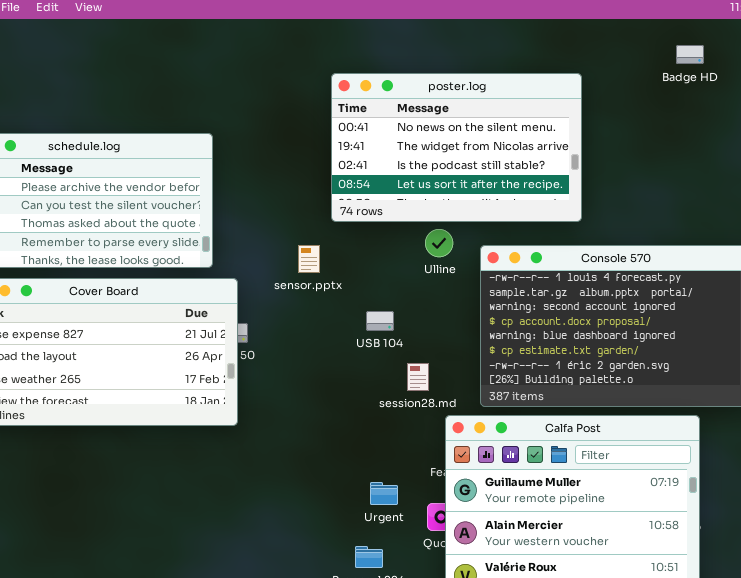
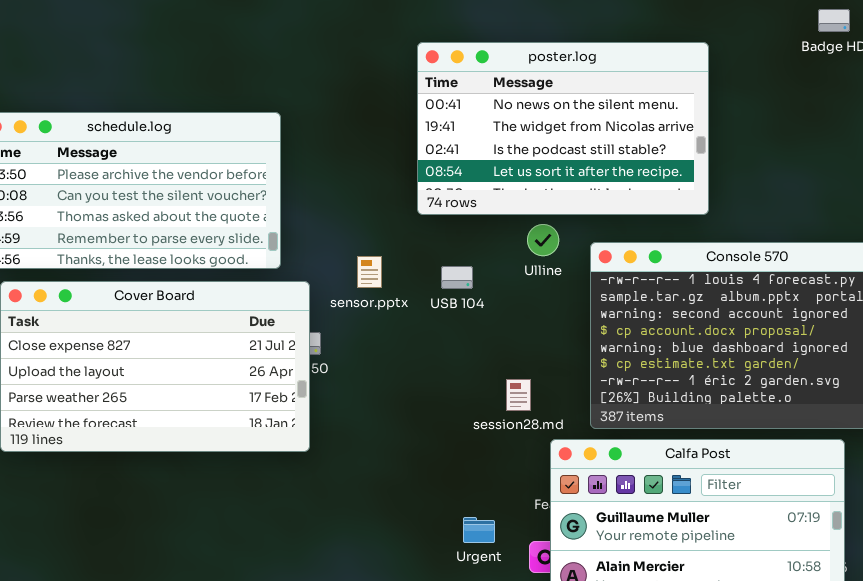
sensor.pptx: [298,245,320,273] -> [357,256,382,288], moved
USB 104: [366,311,394,331] -> [441,266,473,289], moved

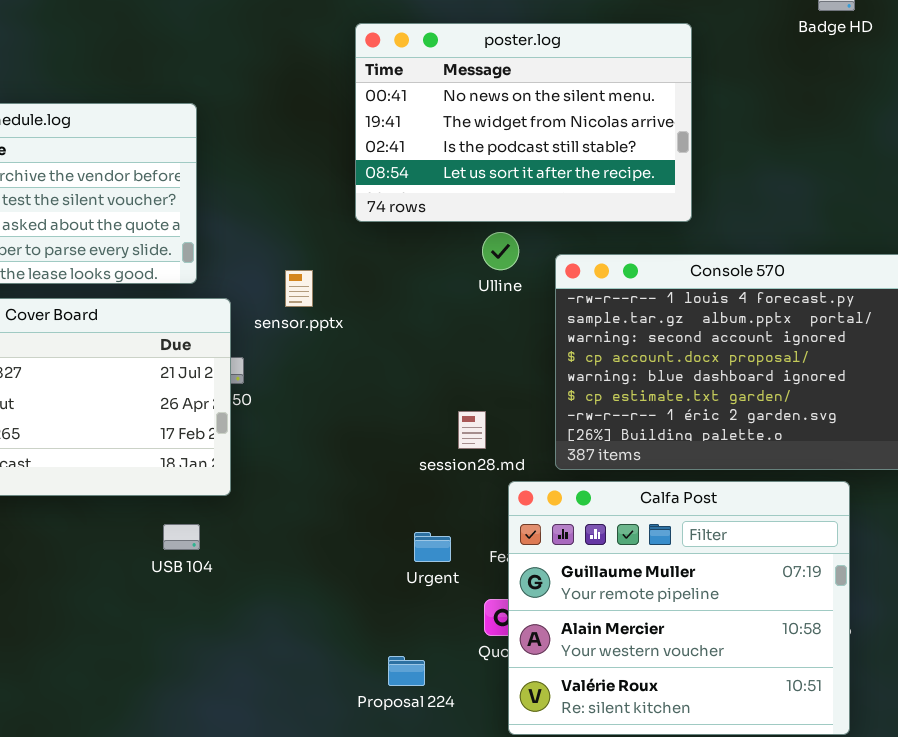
USB 104: [441,266,473,289] -> [163,524,200,550], moved
Urgent: [463,517,495,543] -> [414,532,451,562], moved

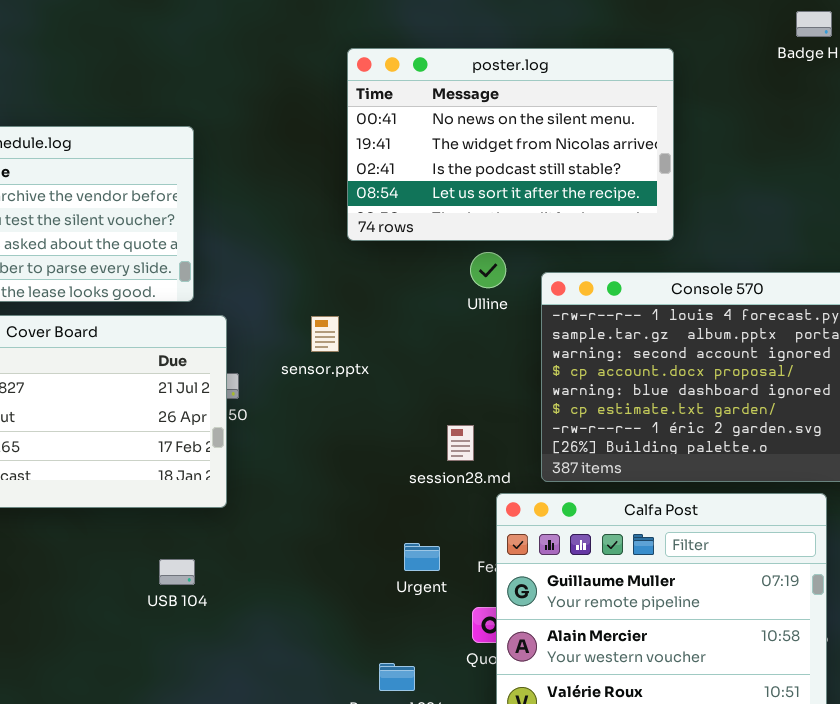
sensor.pptx: [285,270,313,307] -> [311,316,339,352], moved
USB 104: [163,524,200,550] -> [159,559,195,585], moved

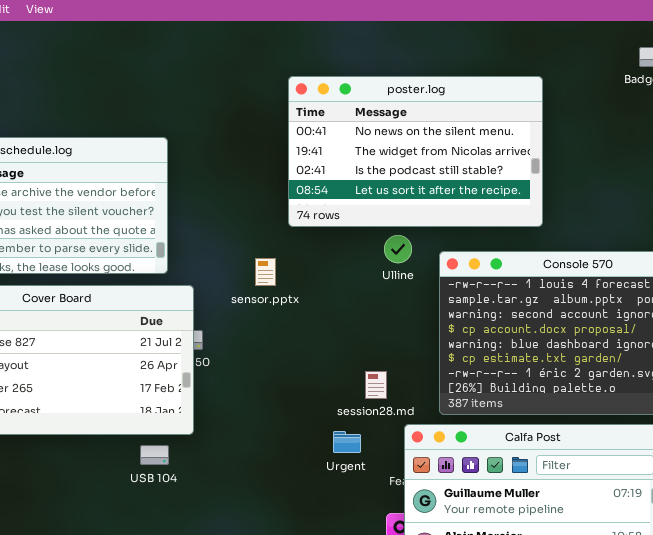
sensor.pptx: [311,316,339,352] -> [255,258,276,286], moved
Urgent: [404,543,440,571] -> [333,431,361,453], moved
USB 104: [159,559,195,585] -> [140,445,169,465], moved

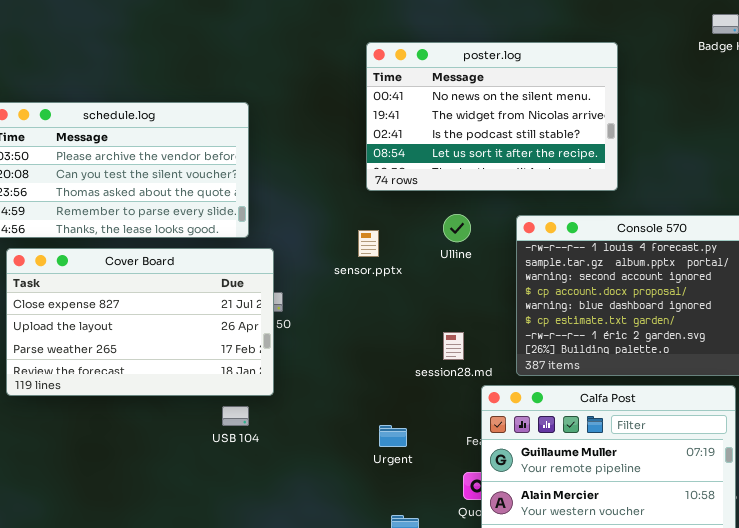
Ulline: [384,235,412,263] -> [443,214,471,242], moved
sensor.pptx: [255,258,276,286] -> [358,230,379,257], moved
Urgent: [333,431,361,453] -> [379,425,407,447], moved

